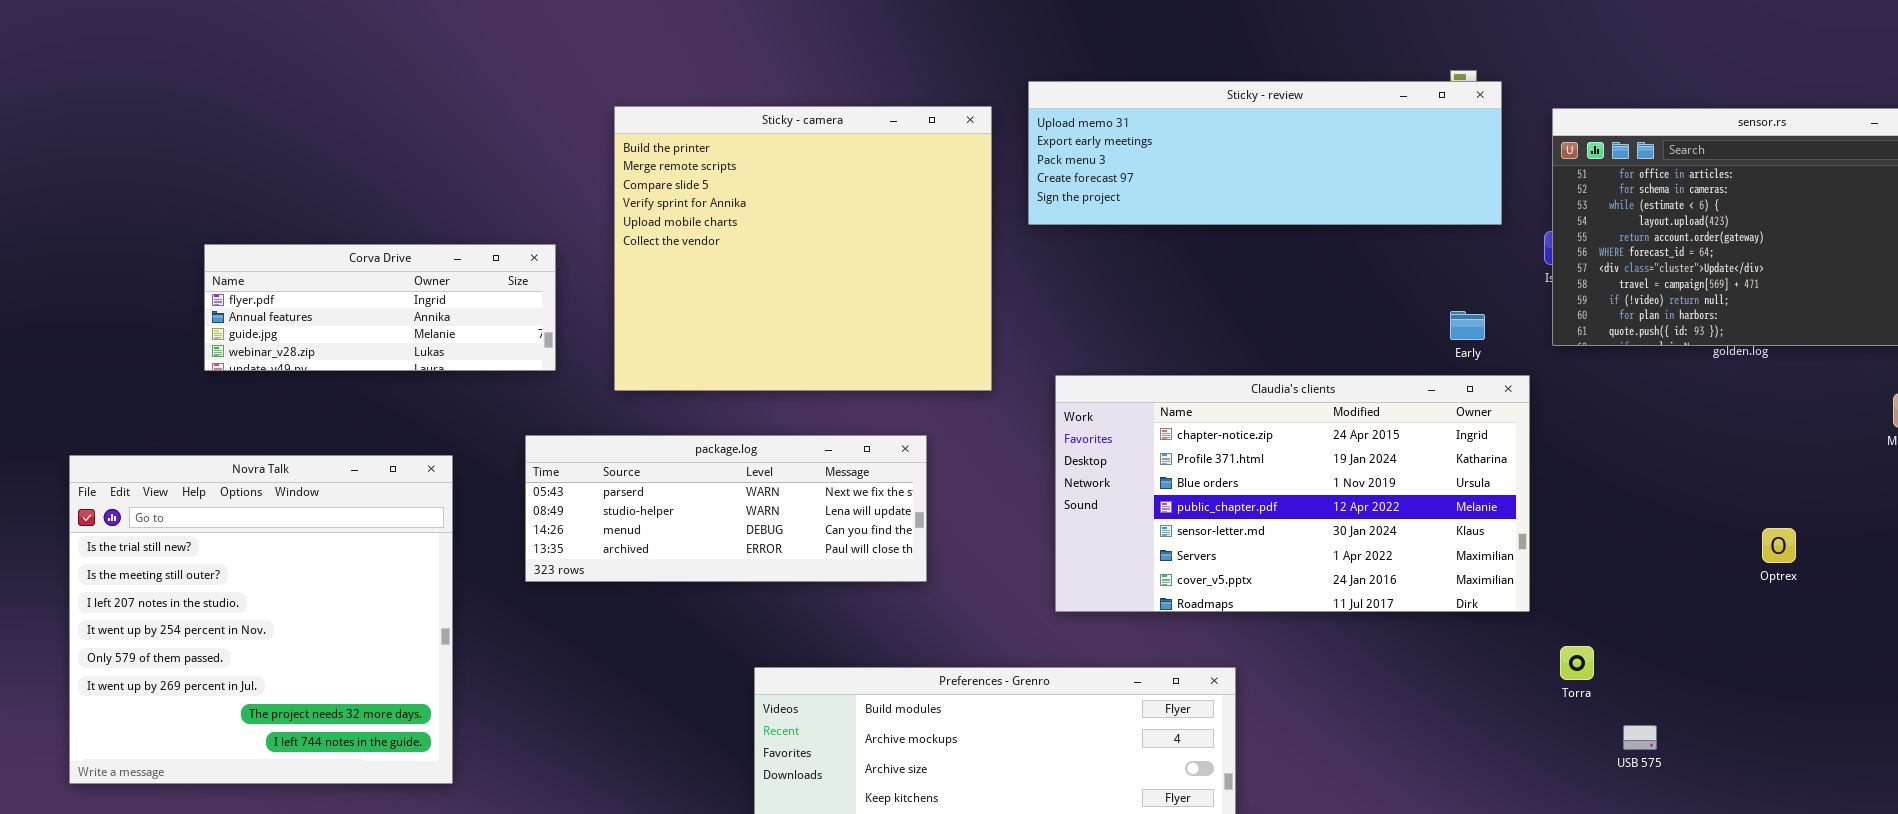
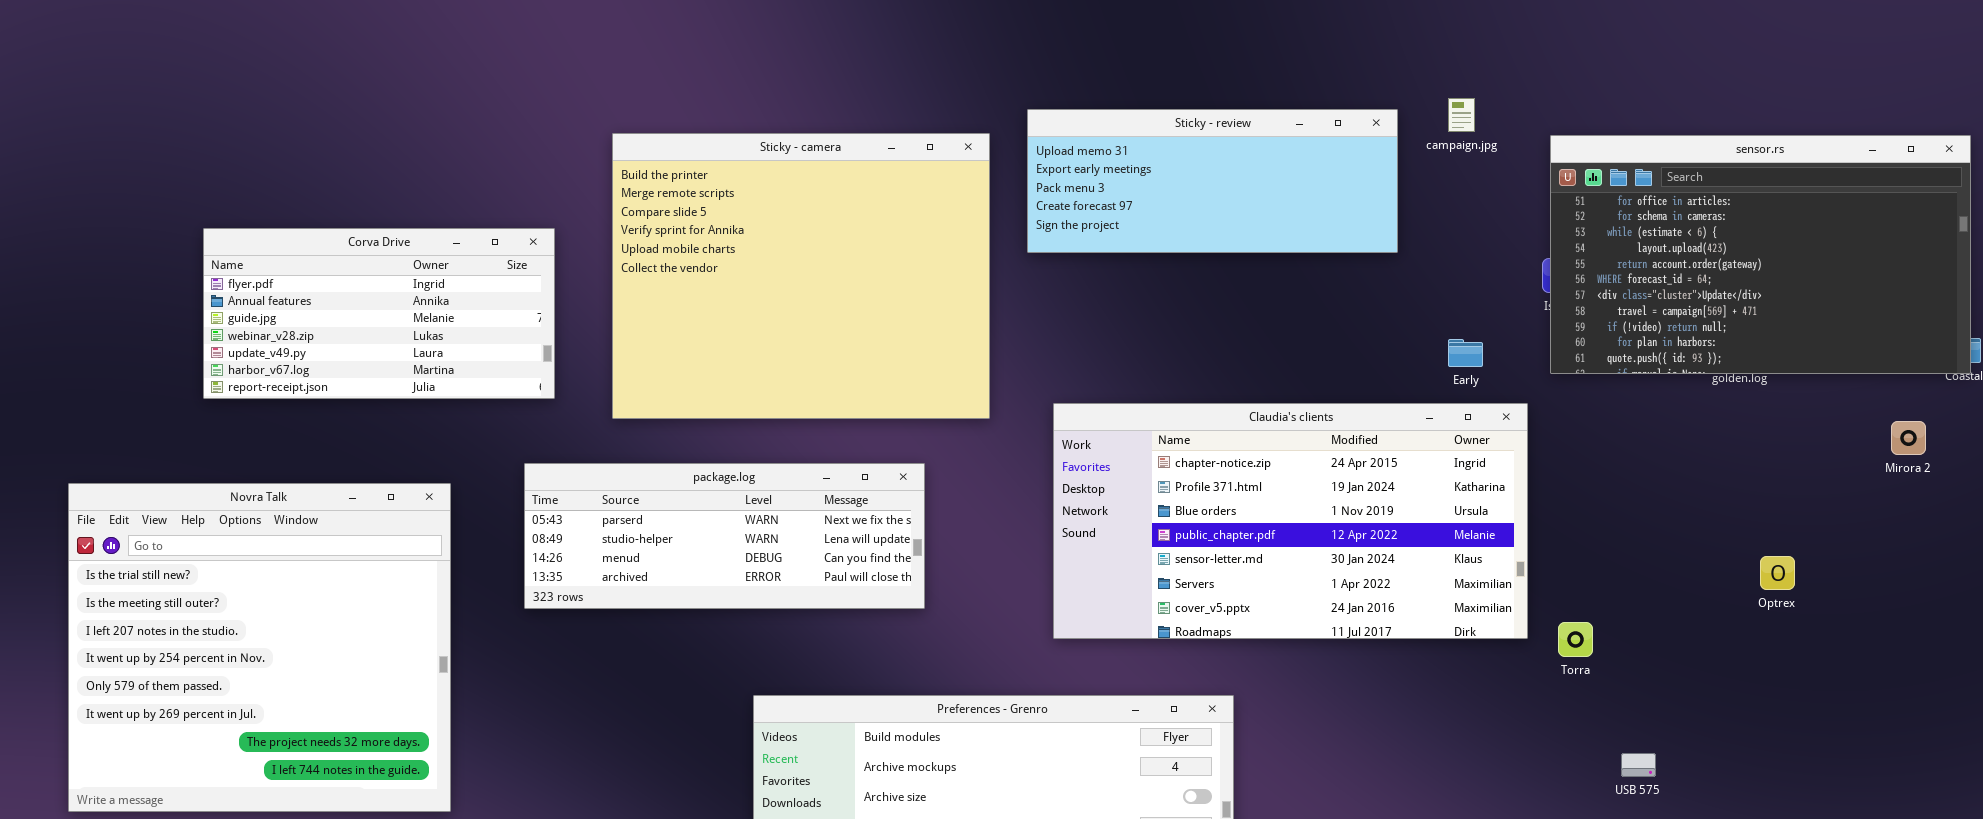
Sticky - review: [1028,81,1502,225] -> [1027,109,1398,253], resized
Corva Drive: [204,244,556,371] -> [203,228,555,399], resized
Torra: [1560,646,1594,680] -> [1558,622,1593,657], moved

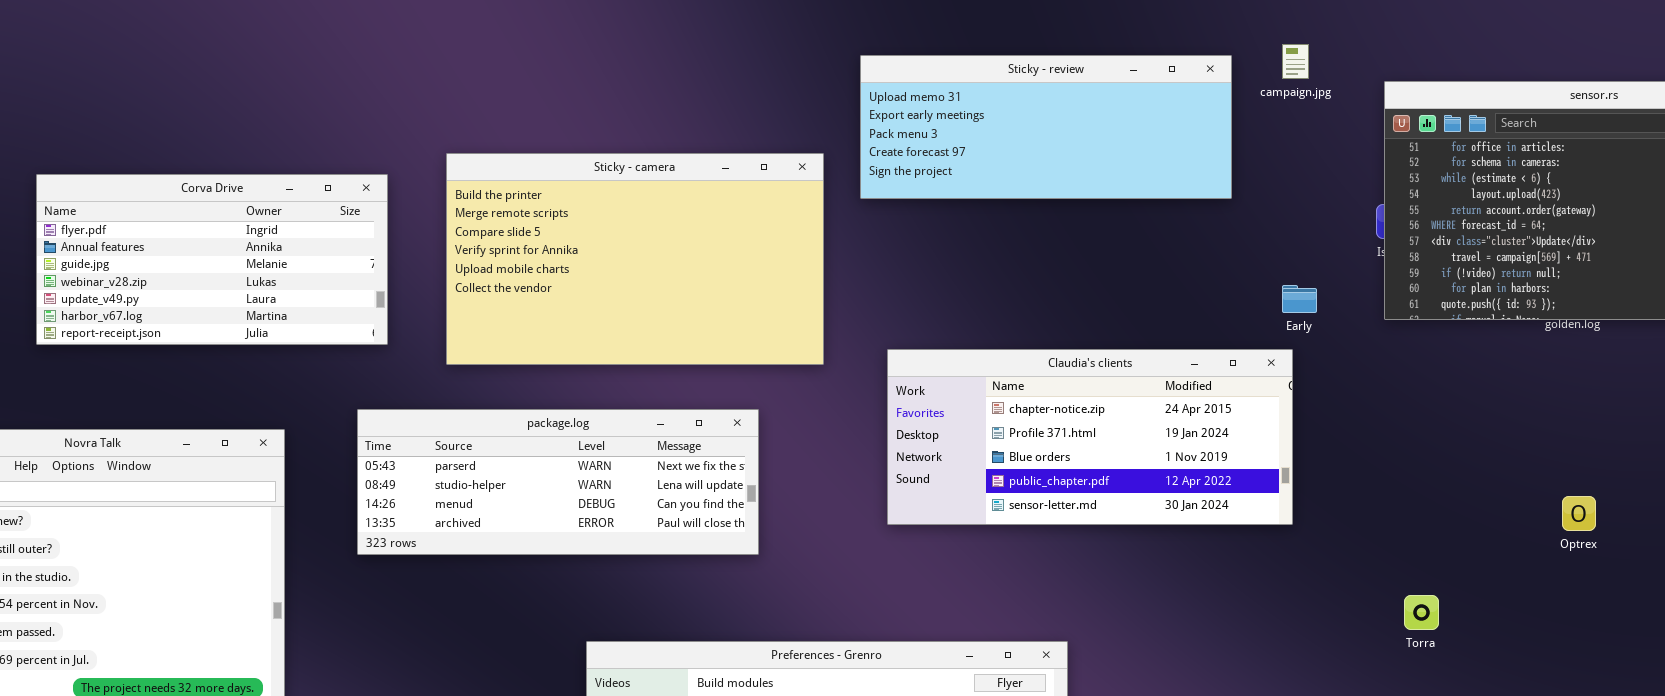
Sticky - camera: [612,133,990,419] -> [446,153,824,365], resized
Claudia's clients: [1053,403,1528,639] -> [887,349,1293,525], resized
Optrex: [1760,556,1795,590] -> [1562,496,1596,531], moved
Torra: [1558,622,1593,657] -> [1404,595,1439,630], moved

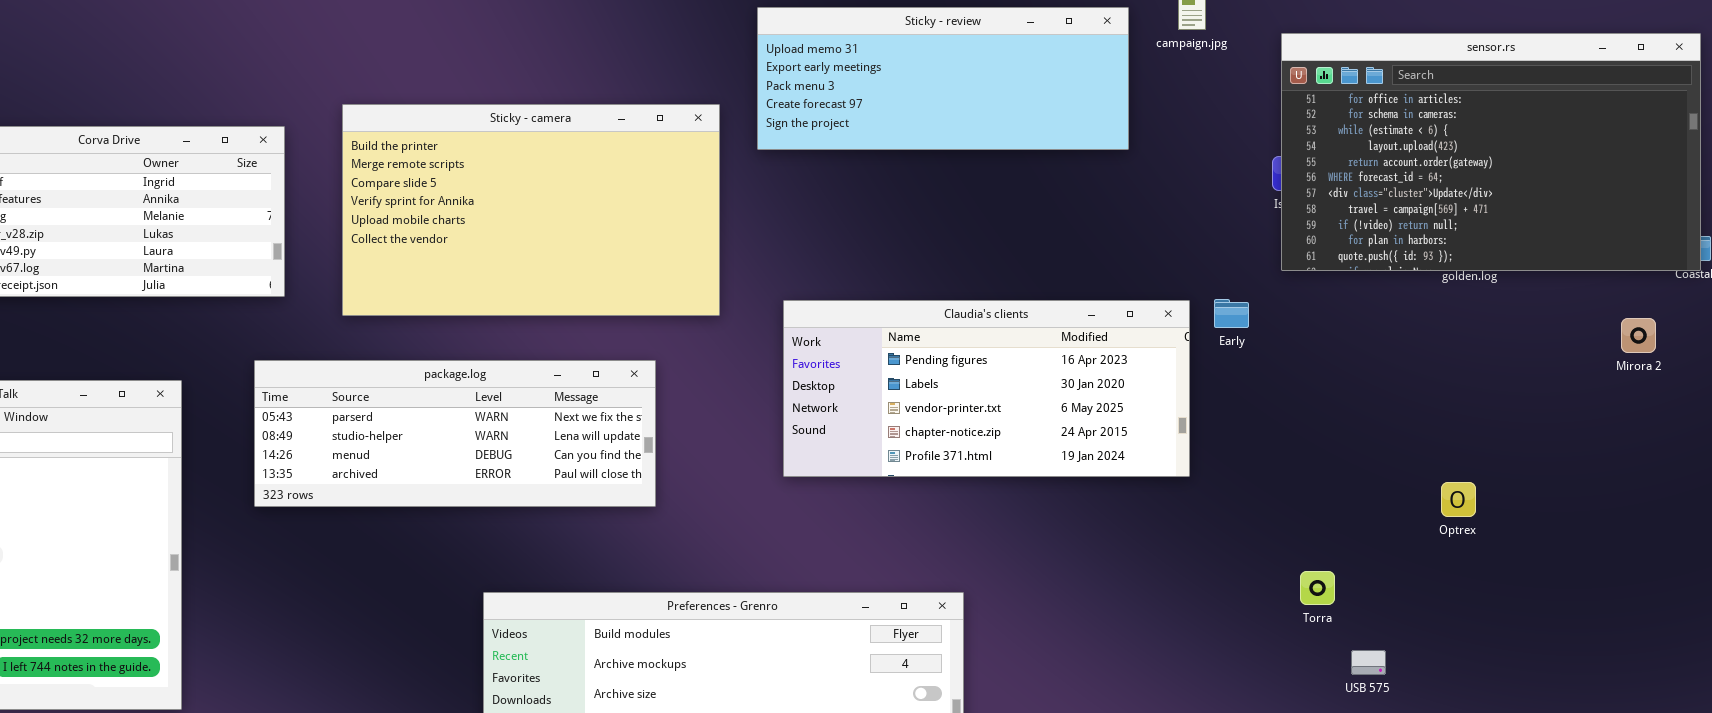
Early: [1282,285,1317,313] -> [1214,299,1249,328], moved
Claudia's clients: [887,349,1293,525] -> [783,300,1190,477], scrolled up 3 rows
Optrex: [1562,496,1596,531] -> [1441,482,1476,517], moved
Torra: [1404,595,1439,630] -> [1300,571,1335,605], moved

